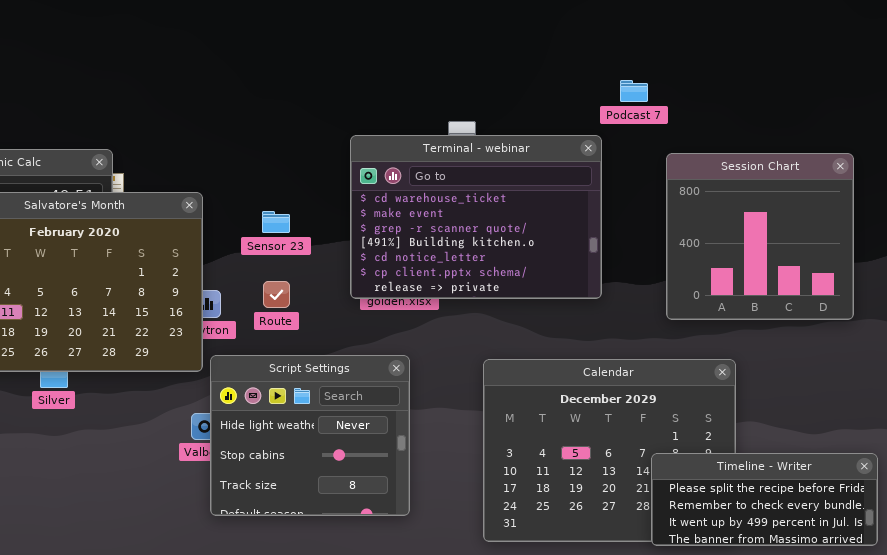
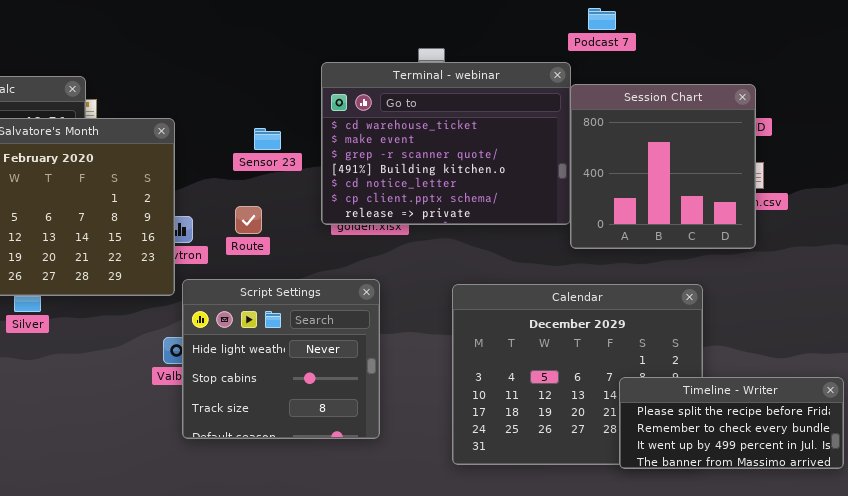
Session Chart: [666,153,854,320] -> [570,84,756,249], moved
Sensor 23: [262,211,290,233] -> [254,128,281,150], moved

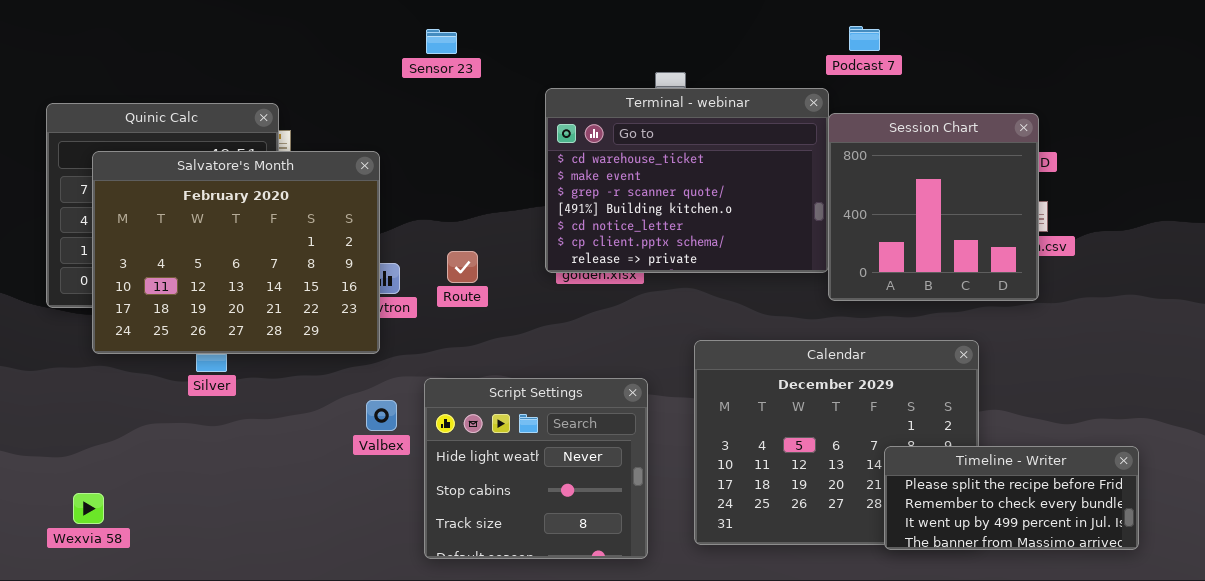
Sensor 23: [254,128,281,150] -> [426,29,457,54], moved
Script Settings: [182,279,380,439] -> [424,378,648,559], moved

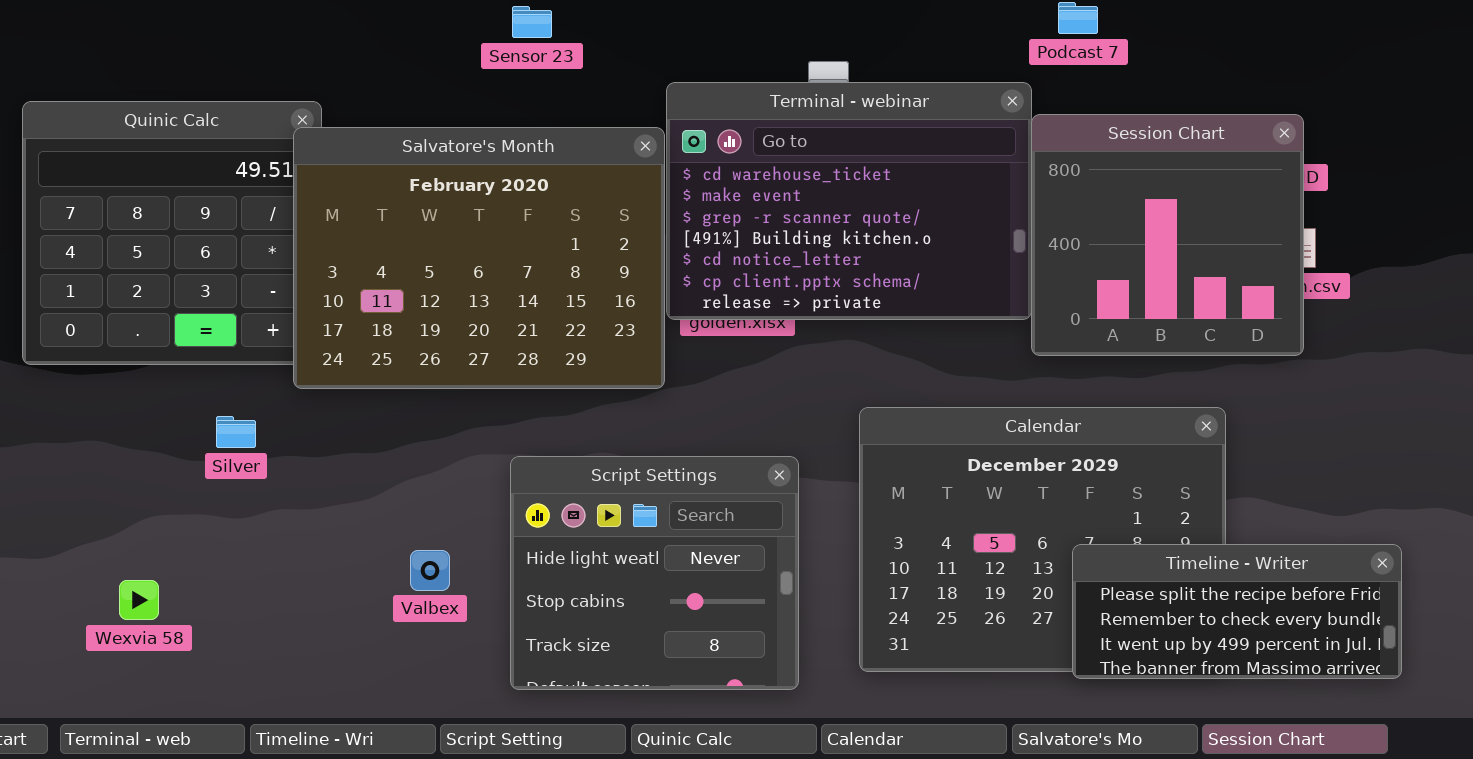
Salvatore's Month: [92,151,380,354] -> [293,127,665,389], moved
Valbex: [366,400,397,431] -> [410,550,450,591], moved
Timeline - Writer: [884,446,1139,550] -> [1072,544,1402,679], moved
Wexvia 58: [73,493,104,524] -> [119,580,159,620], moved

